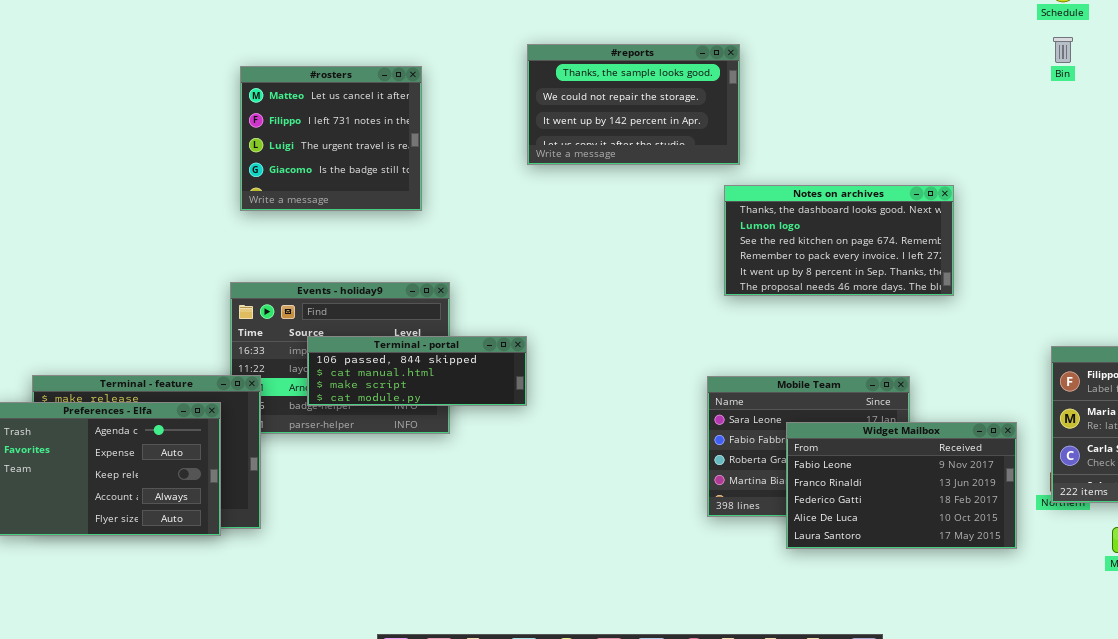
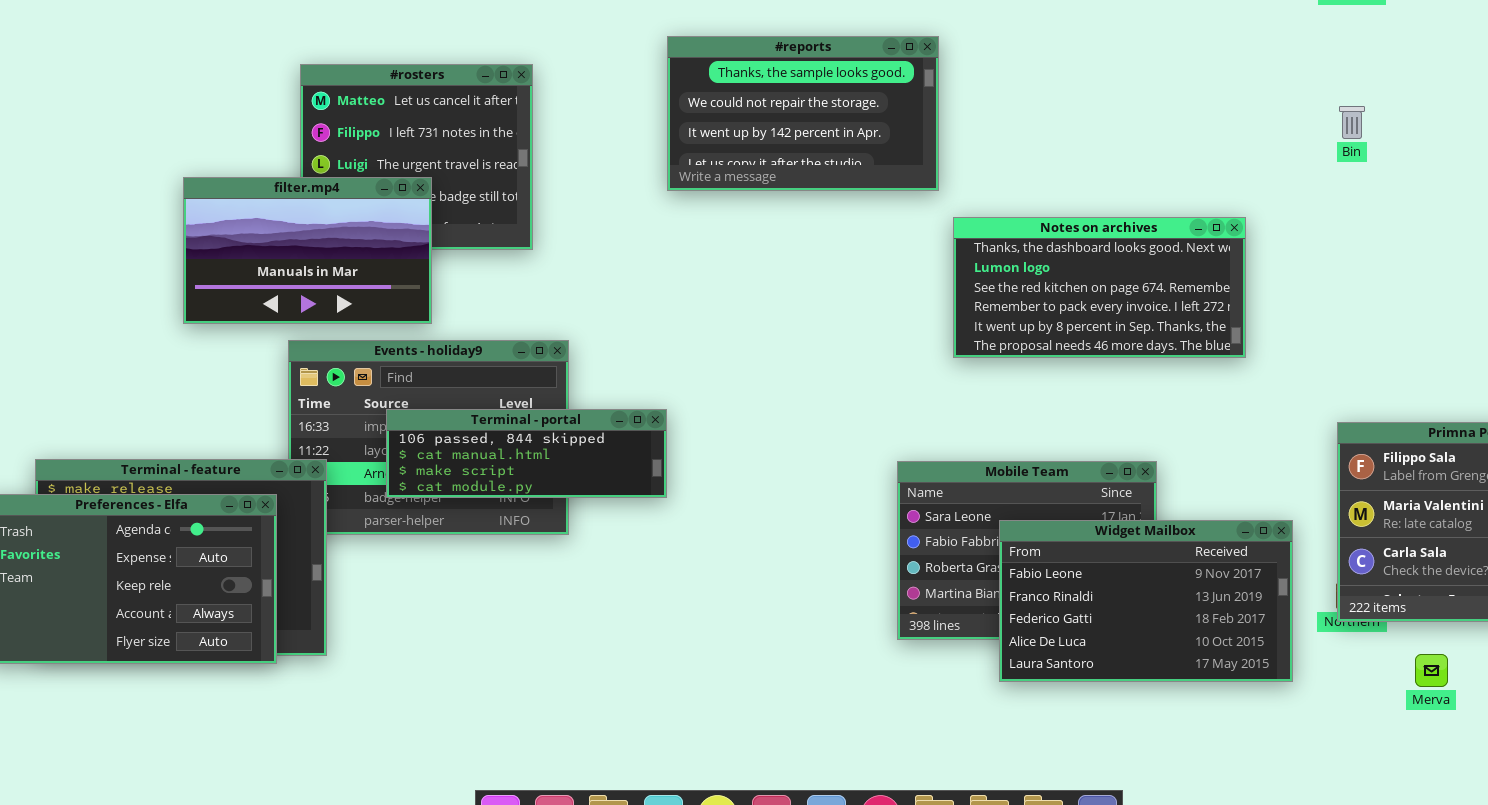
Bin: [1053,37,1073,63] -> [1339,106,1365,139], moved
filter.mp4: none -> [183,177,432,324], opened
Notes on archives: [724,185,954,296] -> [953,217,1246,358], moved

